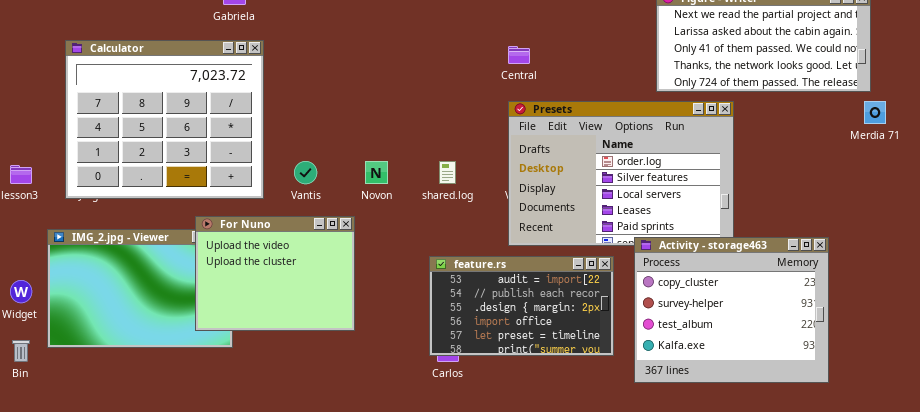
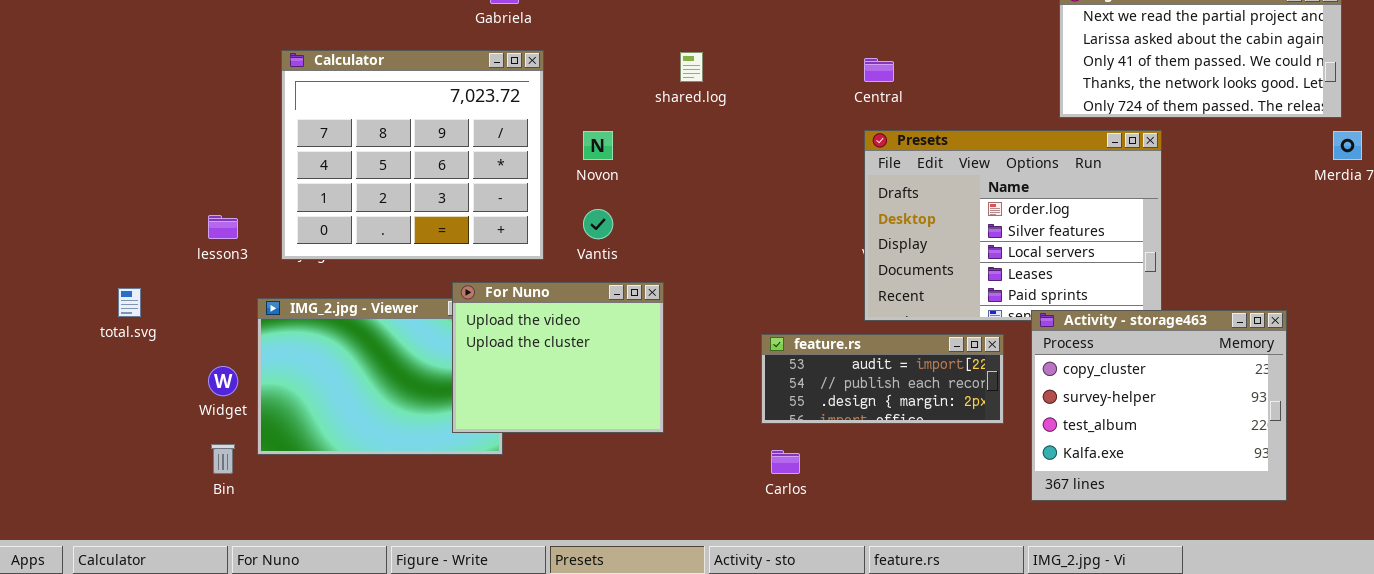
Novon: [365,161,388,184] -> [583,131,613,160], moved
shared.log: [439,161,456,184] -> [680,52,703,82], moved
feature.rs: [429,256,614,356] -> [761,334,1004,424], resized

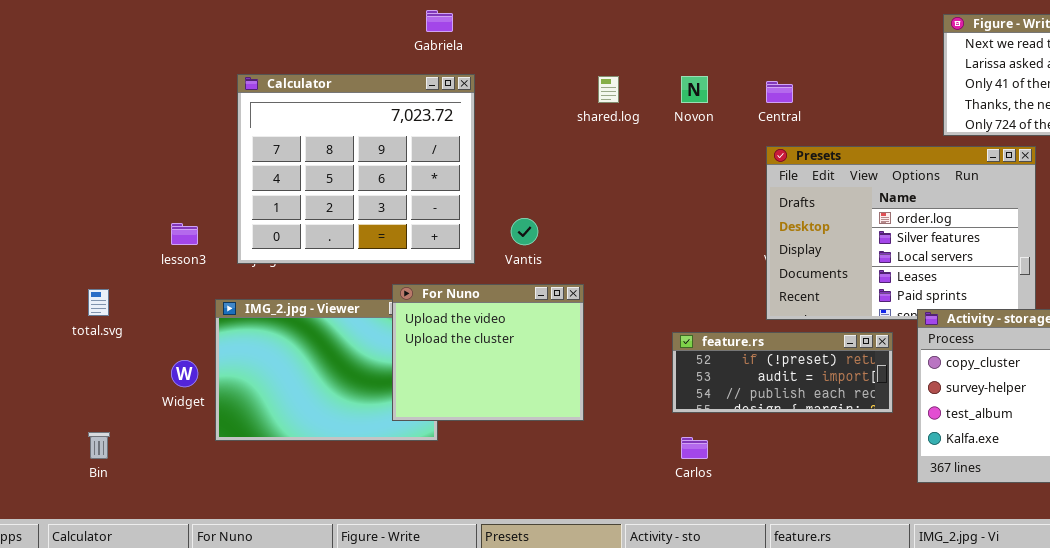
Novon: [583,131,613,160] -> [681,76,708,103], moved
feature.rs: [761,334,1004,424] -> [672,332,893,413], scrolled up 1 row
Bin: [211,444,235,474] -> [88,432,110,459], moved

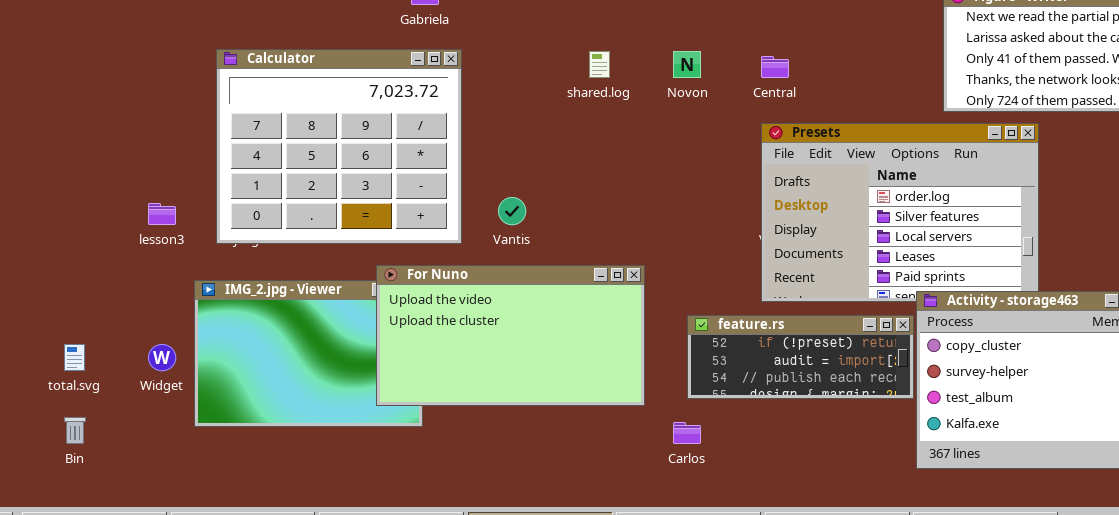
For Nuno: [392,284,584,421] -> [376,265,645,406], resized
total.svg: [88,289,109,316] -> [64,344,85,371], moved
feature.rs: [672,332,893,413] -> [687,315,914,399], moved

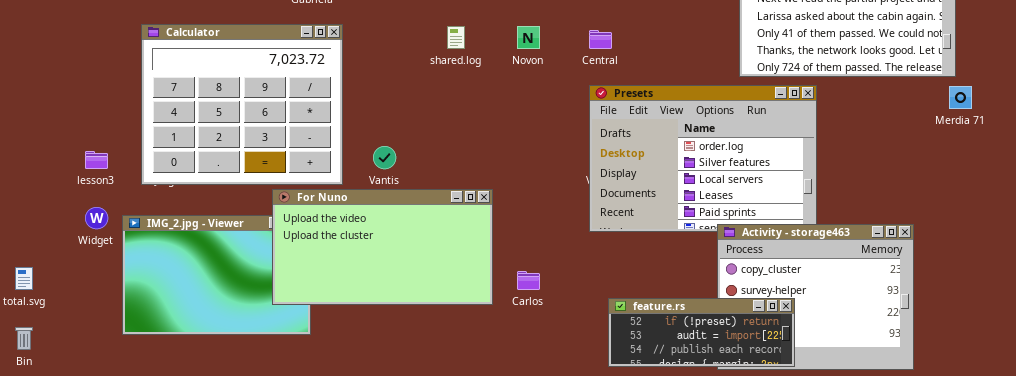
For Nuno: [376,265,645,406] -> [272,189,493,305], moved
feature.rs: [687,315,914,399] -> [608,298,795,367], moved
Widget: [148,344,176,371] -> [85,207,108,229], moved
Carlos: [673,422,701,444] -> [517,271,540,290], moved

